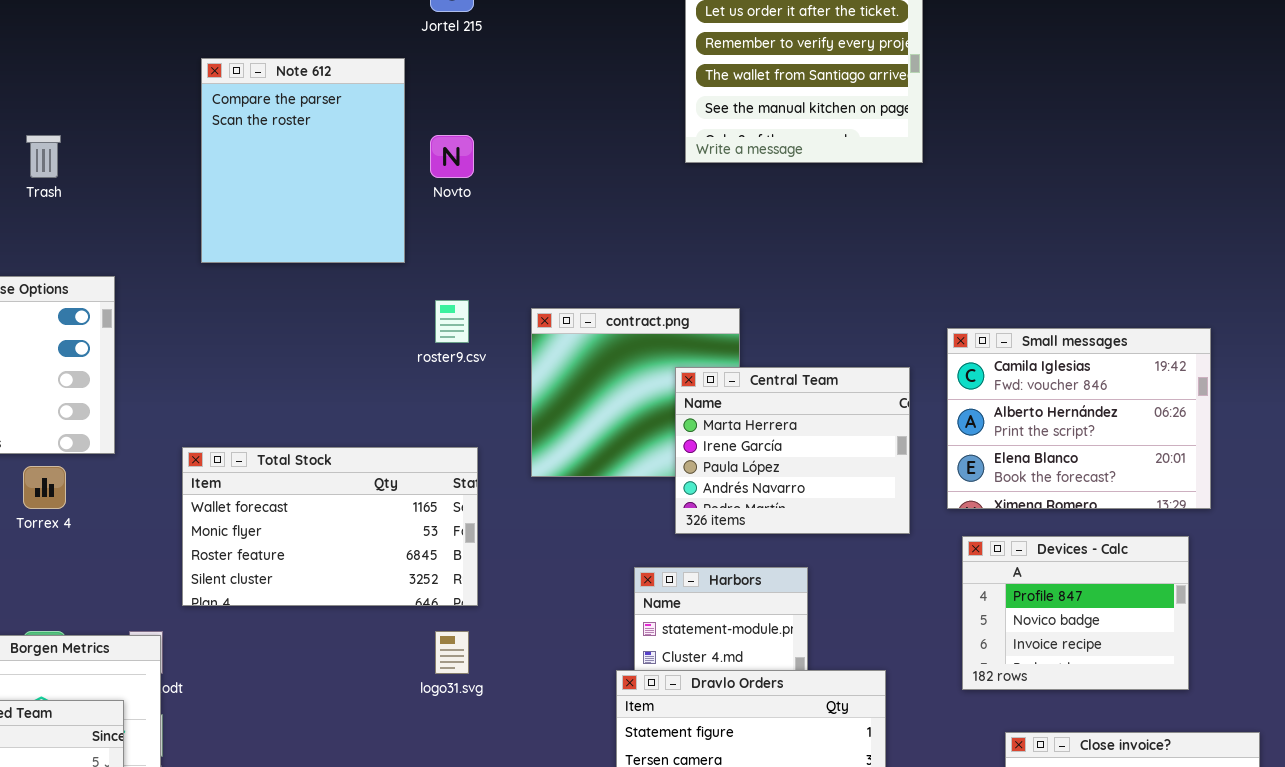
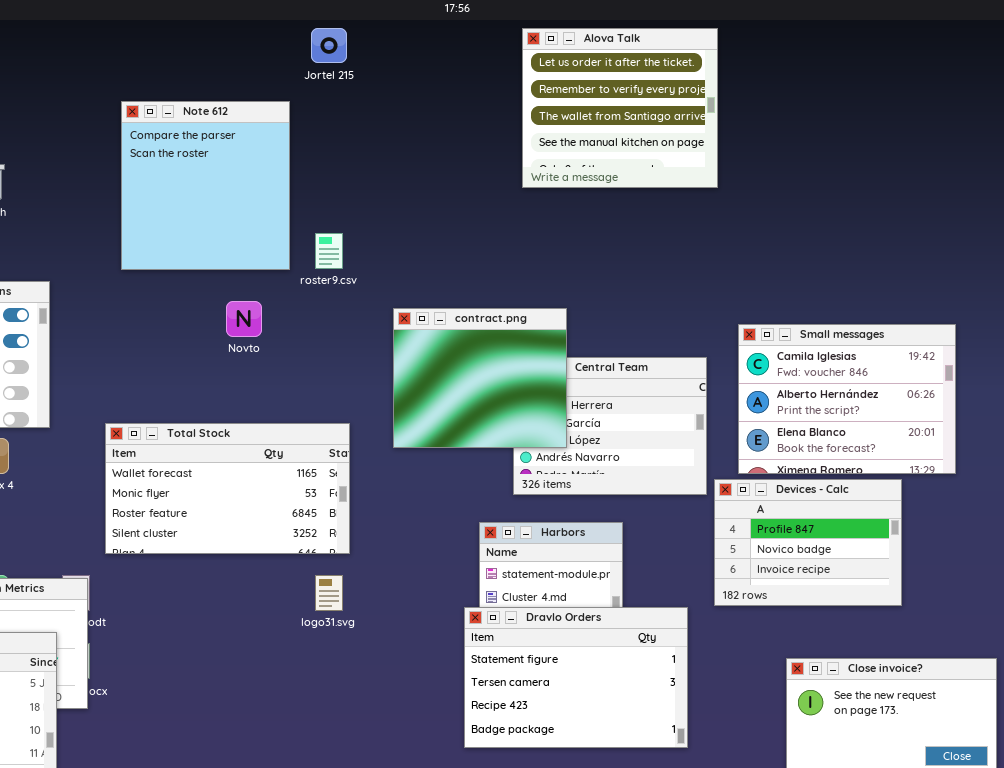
Novto: [430,135,474,178] -> [226,301,262,337], moved
roster9.csv: [435,300,469,343] -> [315,233,343,269], moved
contract.png: [531,308,740,477] -> [393,308,567,448], raised
Devices - Calc: [962,536,1189,690] -> [714,479,902,606], moved

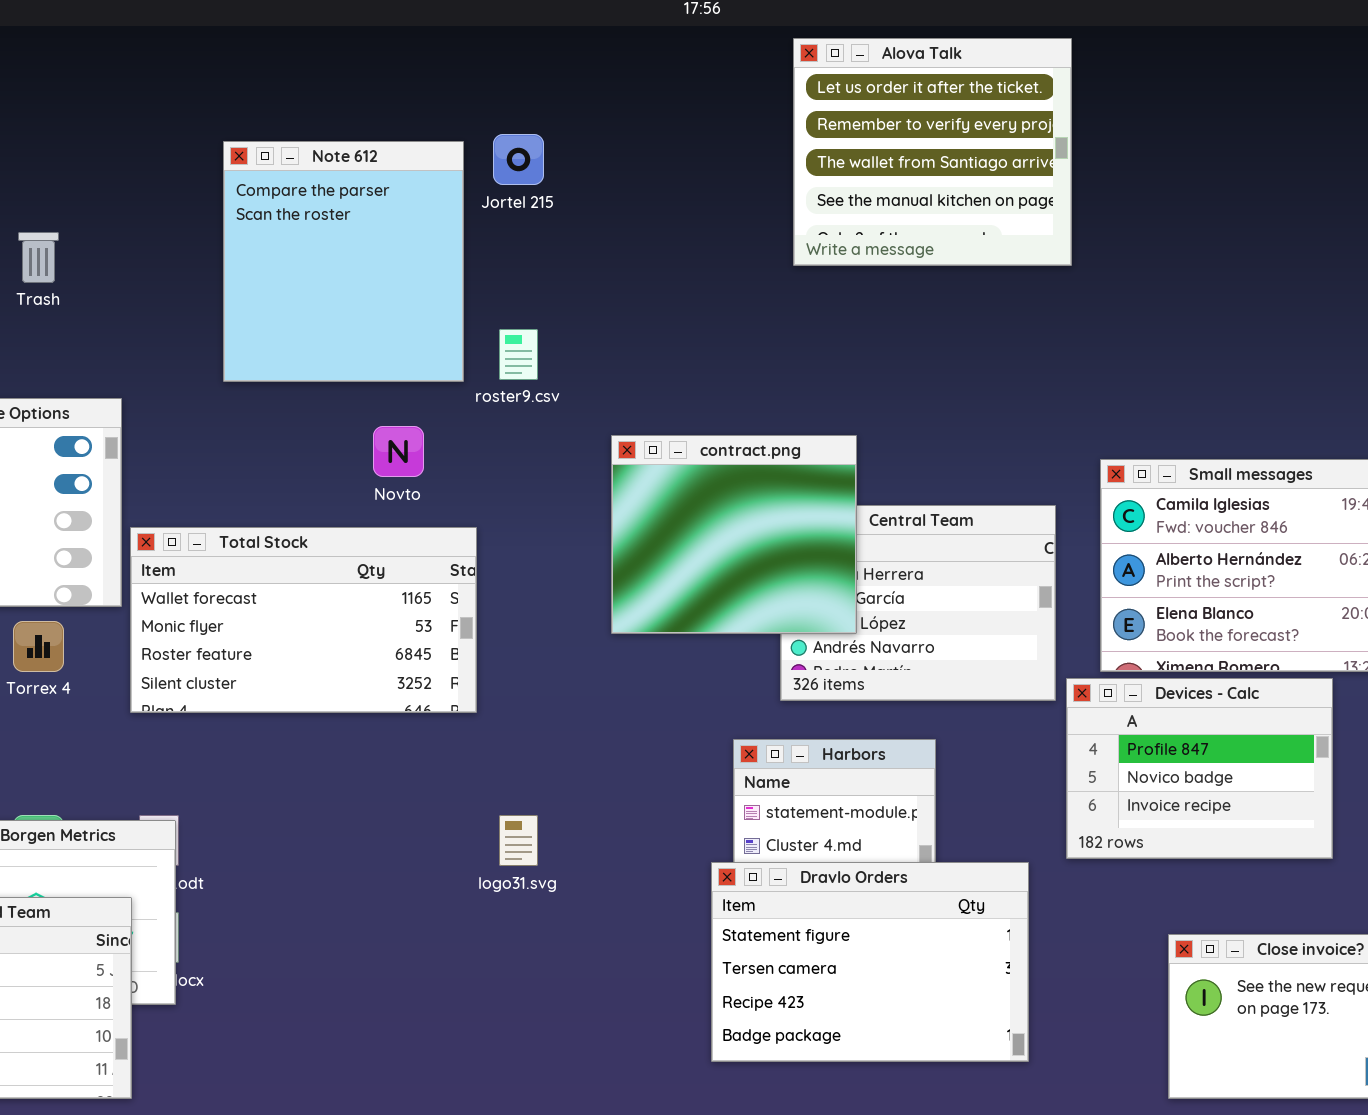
Jortel 215: [311,28,347,63] -> [493,134,544,185], moved
Total Stock: [105,423,350,554] -> [130,527,477,713], moved

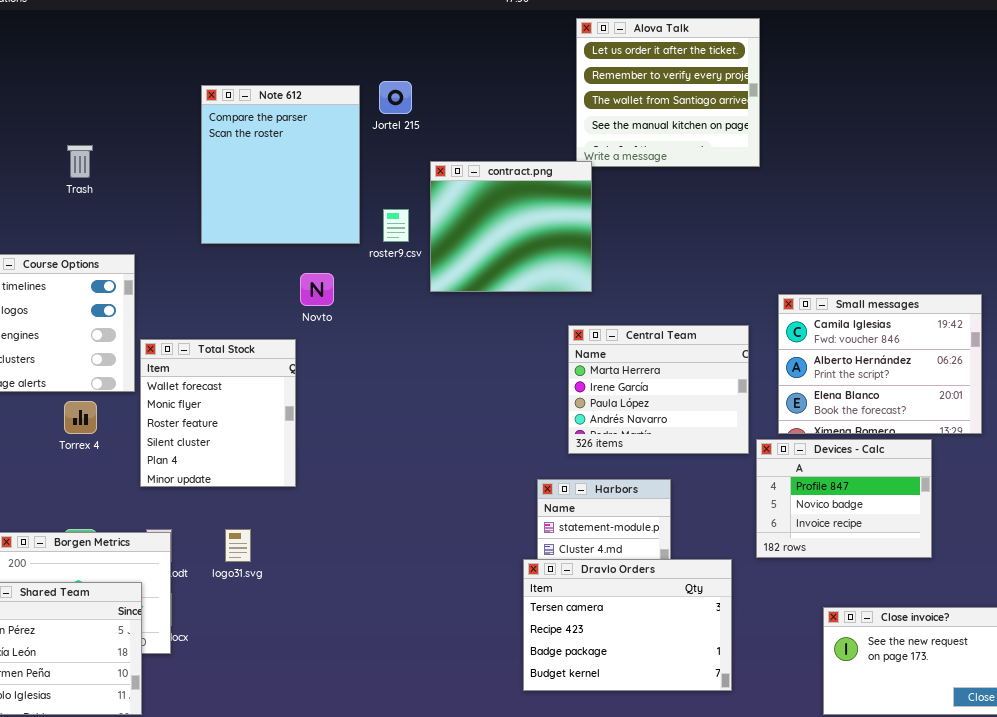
contract.png: [611,435,857,634] -> [430,161,592,292], moved
Total Stock: [130,527,477,713] -> [140,339,296,487], resized
logo31.svg: [499,815,538,866] -> [225,529,251,562], moved
Dravlo Orders: [711,862,1029,1062] -> [523,559,732,691], scrolled down 1 row

